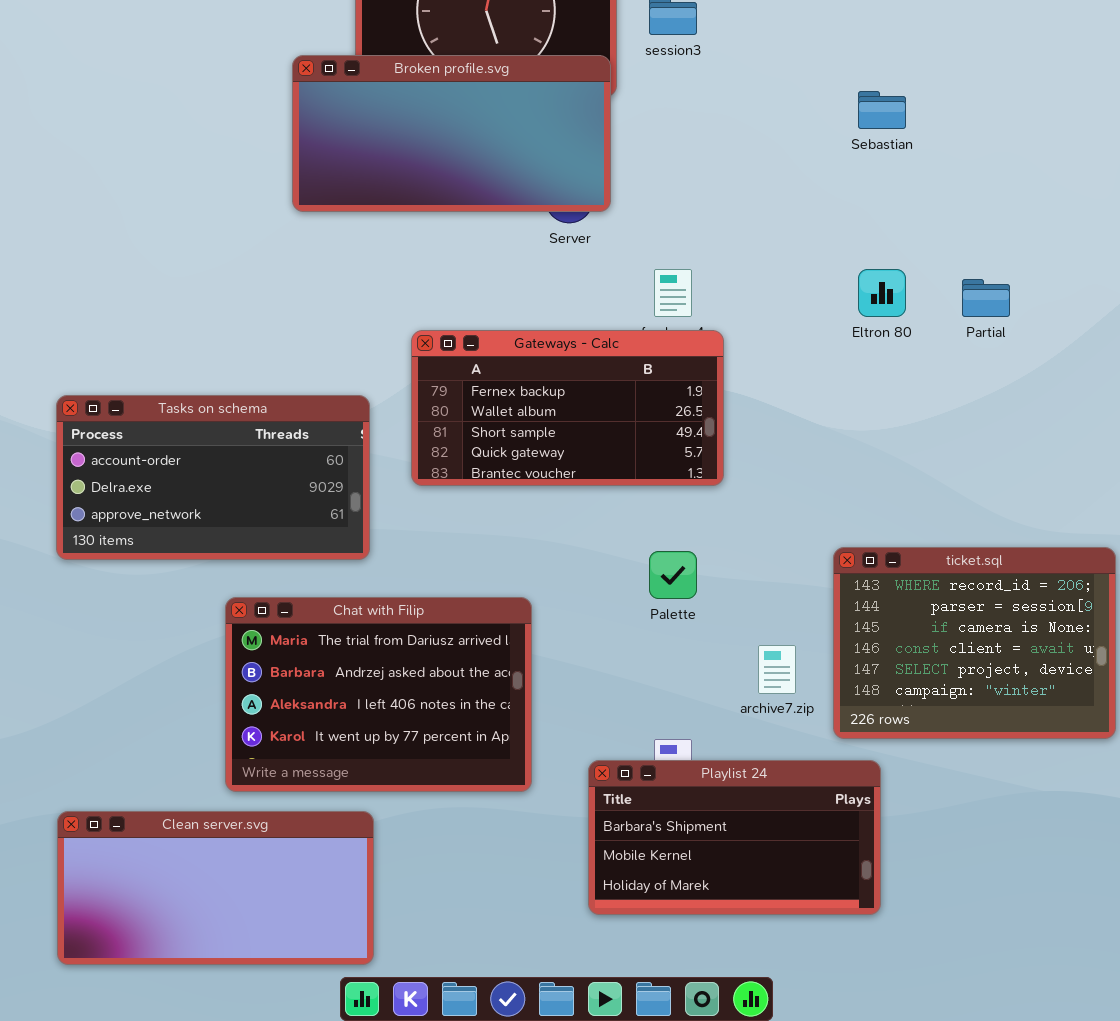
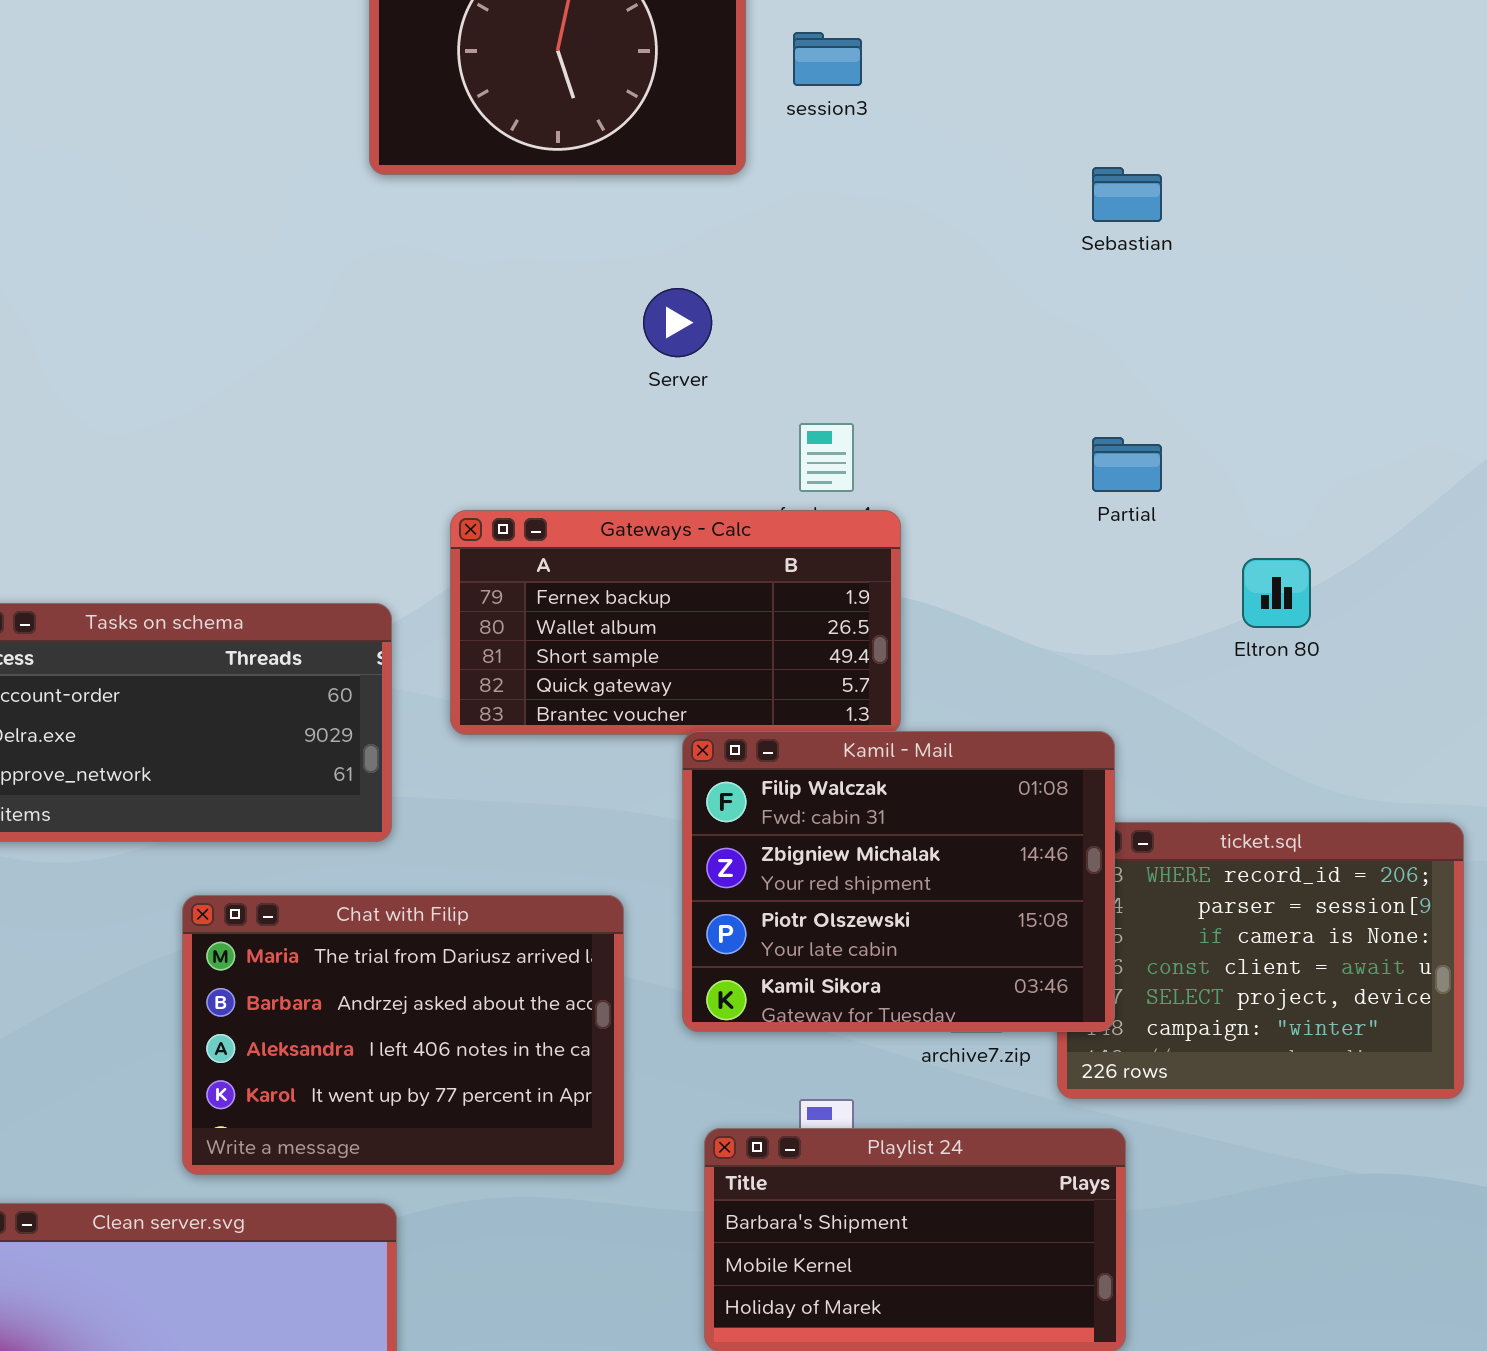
Broken profile.svg: [292,55,611,212] -> none, closed
Eltron 80: [858,269,906,317] -> [1242,558,1311,628], moved
Partial: [962,279,1010,317] -> [1092,437,1162,492], moved
Kamil - Mail: none -> [682,731,1115,1032], opened

